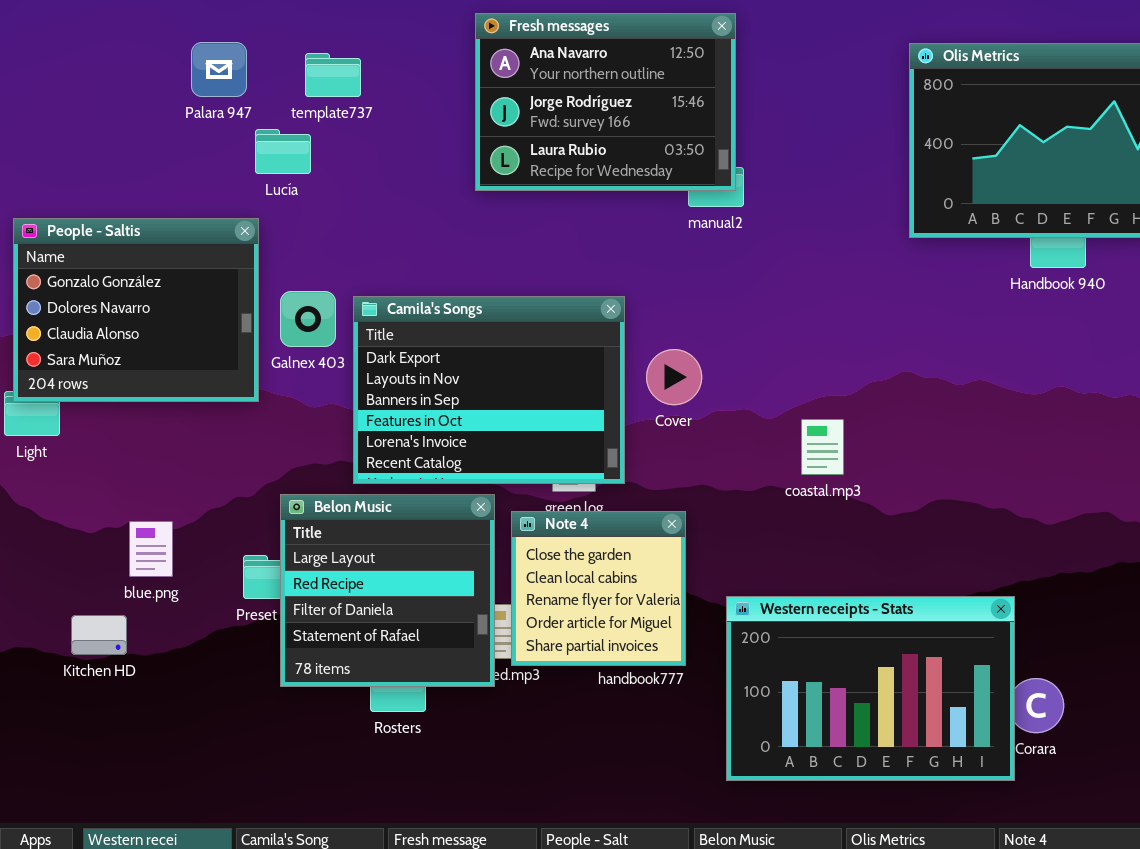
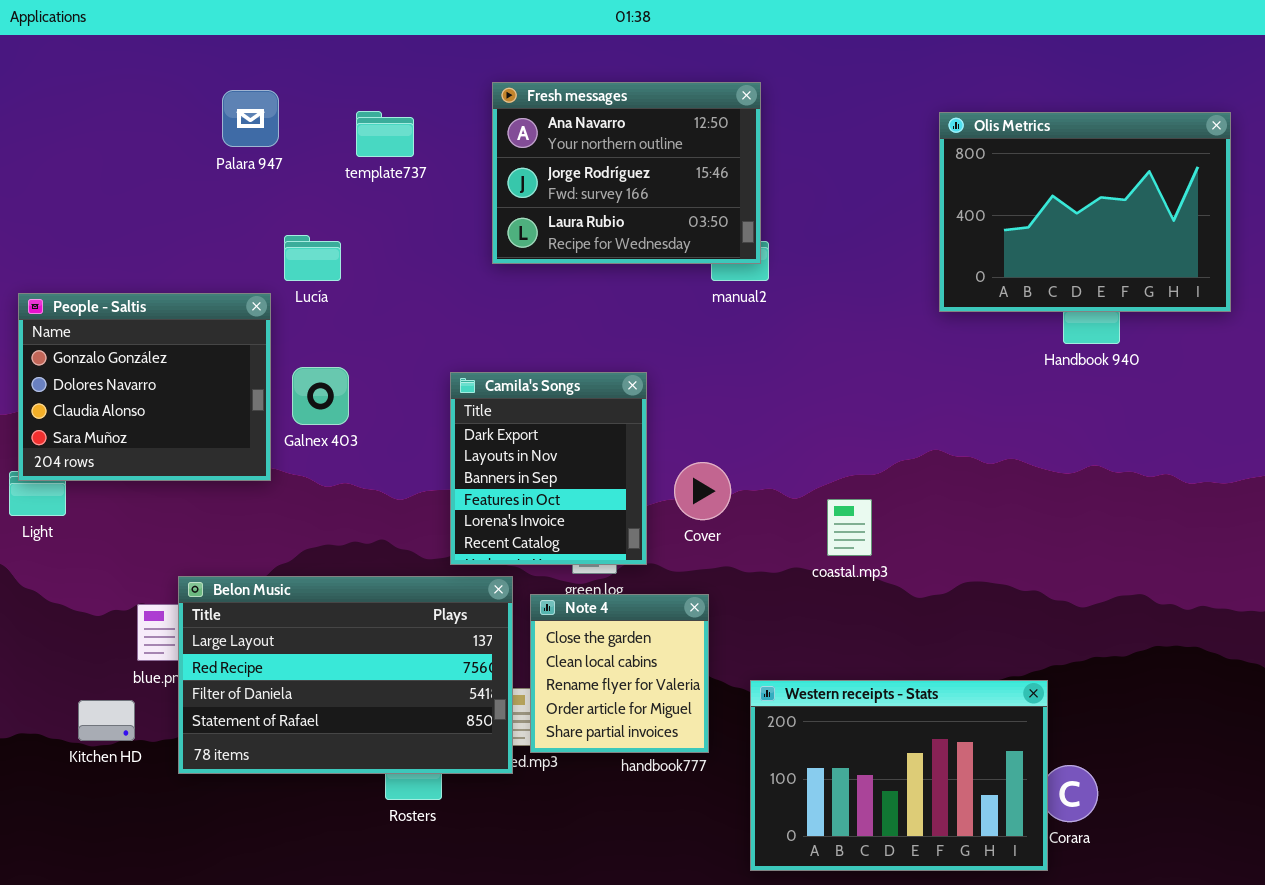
Palara 947: [191,42,247,97] -> [222,90,279,147], moved
template737: [305,53,361,97] -> [356,111,414,157], moved
Lucía: [255,129,311,174] -> [284,235,341,281], moved
Camila's Songs: [353,296,625,484] -> [450,372,647,565], resized
Cover: [646,349,702,405] -> [674,462,731,520], moved
Belon Music: [280,494,495,687] -> [178,576,513,774], resized

